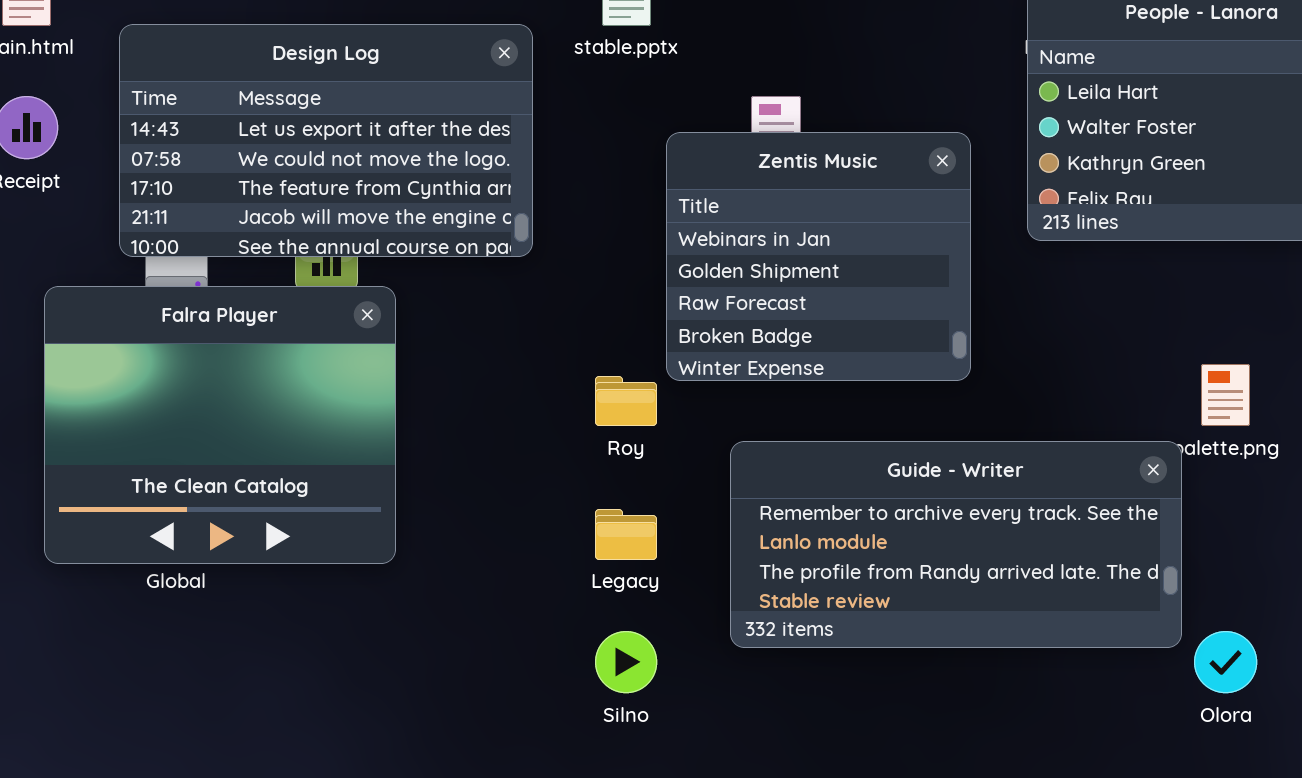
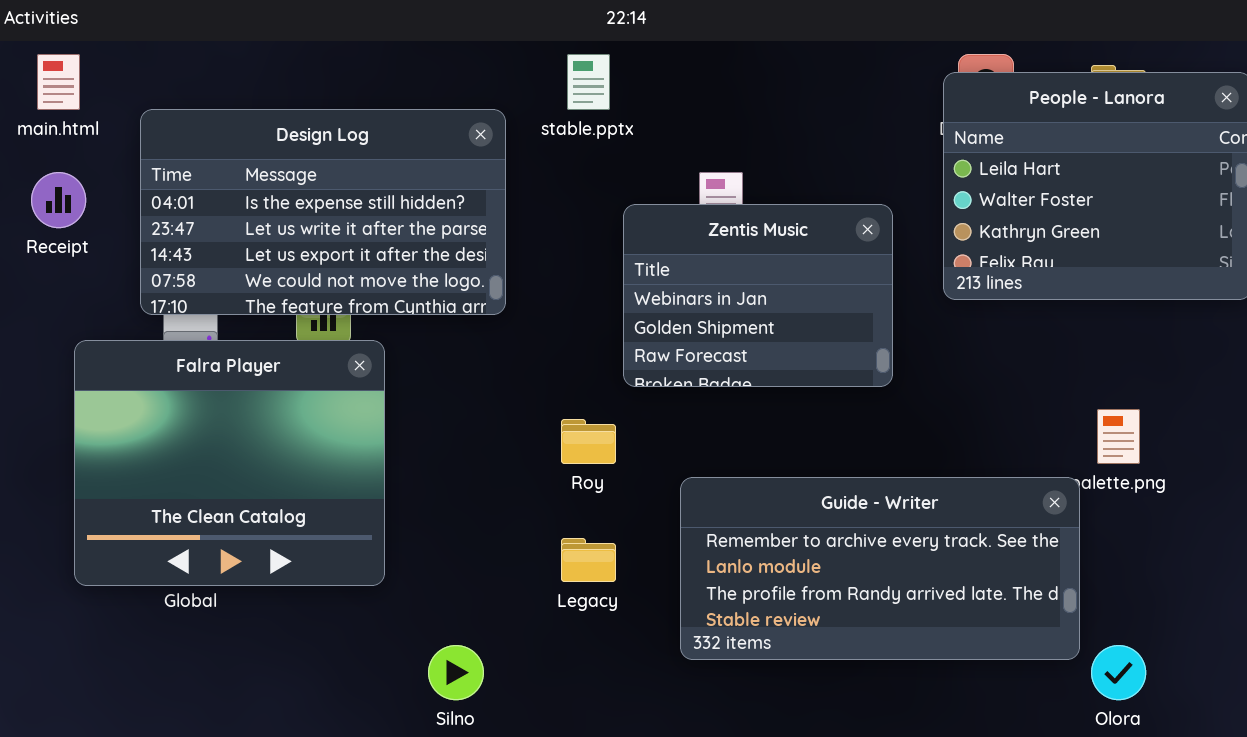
Design Log: [119,24,533,257] -> [140,109,506,315], scrolled up 2 rows
Zentis Music: [666,132,971,381] -> [623,204,893,387], resized
Silno: [595,631,657,693] -> [428,645,484,700], moved

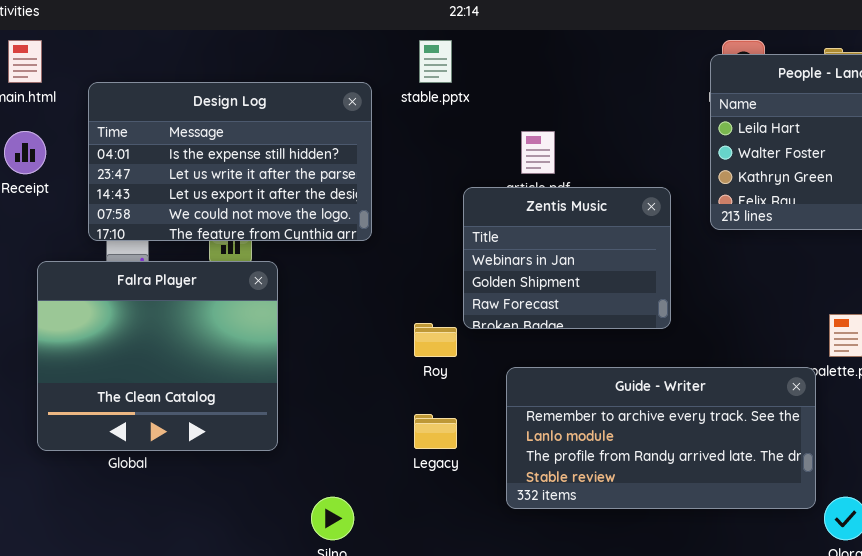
Zentis Music: [623,204,893,387] -> [463,187,671,329], moved

